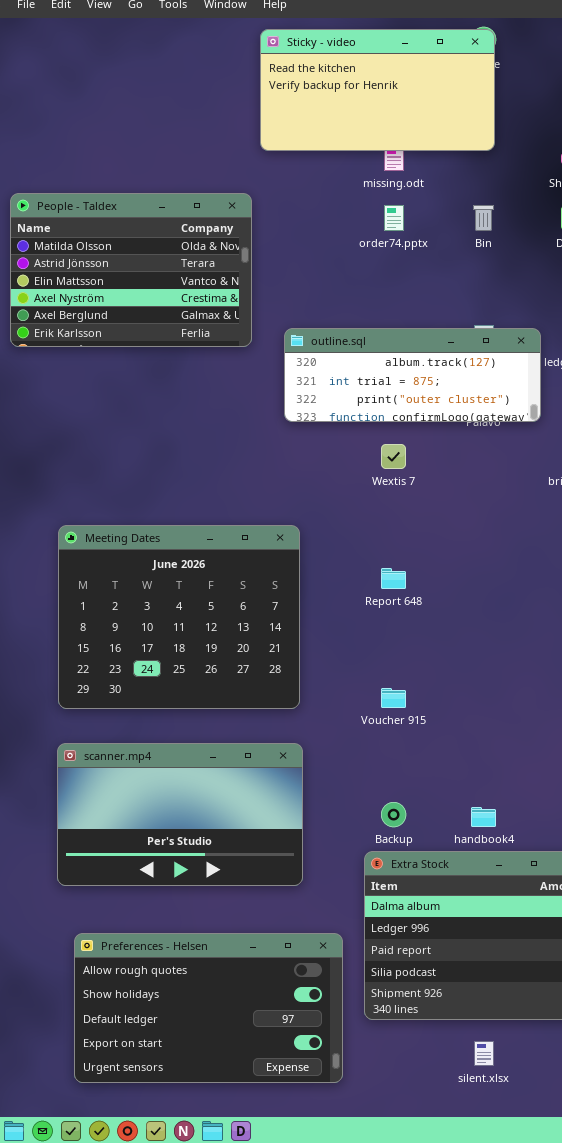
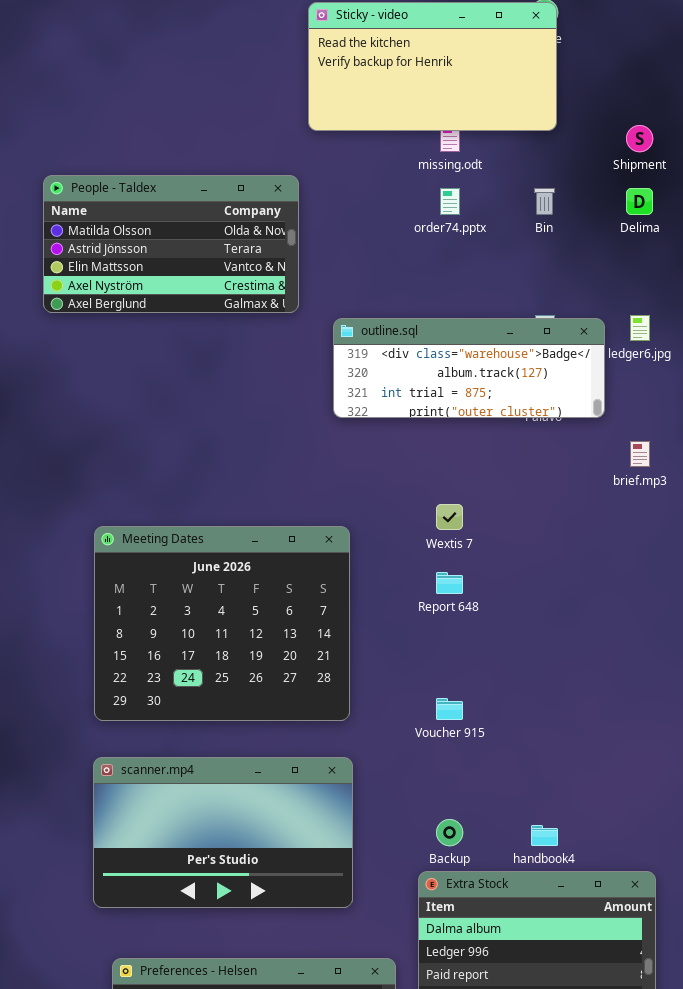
People - Taldex: [10,193,252,347] -> [43,175,299,313], resized
outline.sql: [284,328,541,422] -> [333,318,605,418], scrolled up 1 row
Wextis 7: [381,444,406,469] -> [436,504,463,530], moved

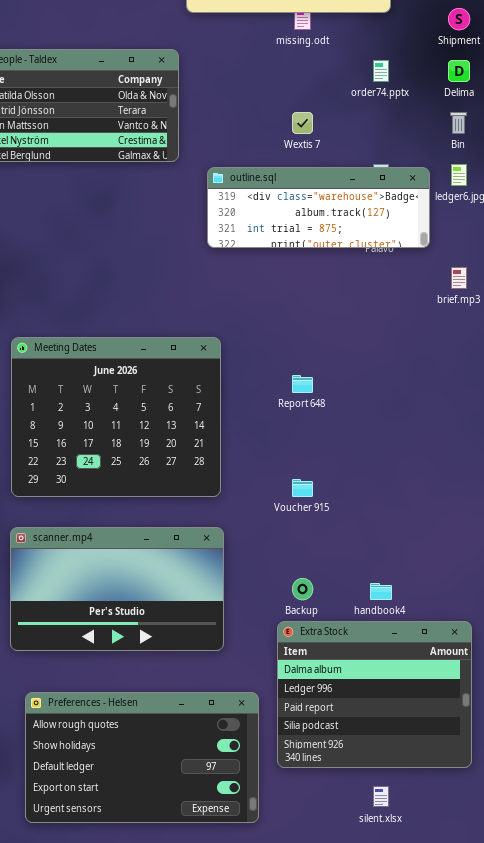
order74.pptx: [440,188,460,215] -> [373,60,389,82], moved
Bin: [534,188,555,215] -> [450,112,467,134], moved
Wextis 7: [436,504,463,530] -> [292,112,313,134], moved

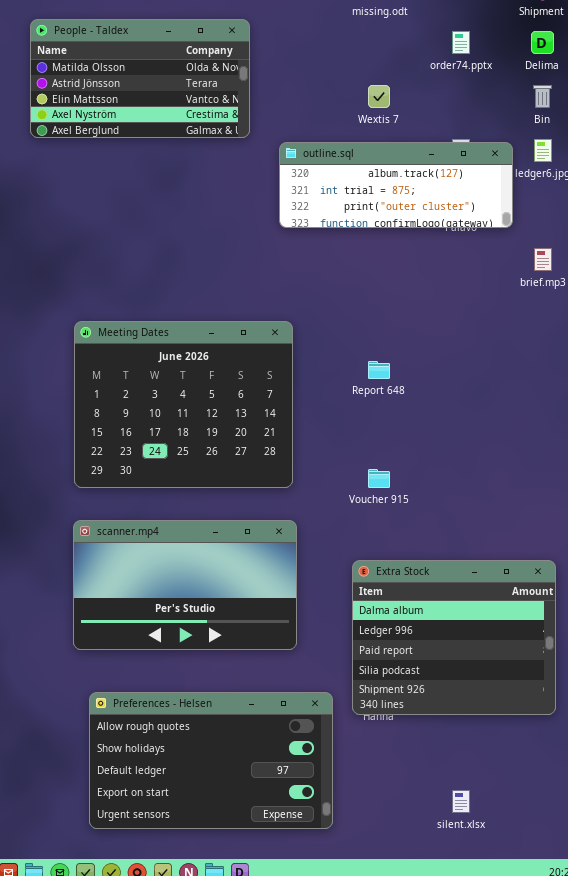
outline.sql: [207,167,430,248] -> [279,142,513,228], scrolled down 1 row
Extra Stock: [277,621,472,768] -> [352,560,556,715], moved

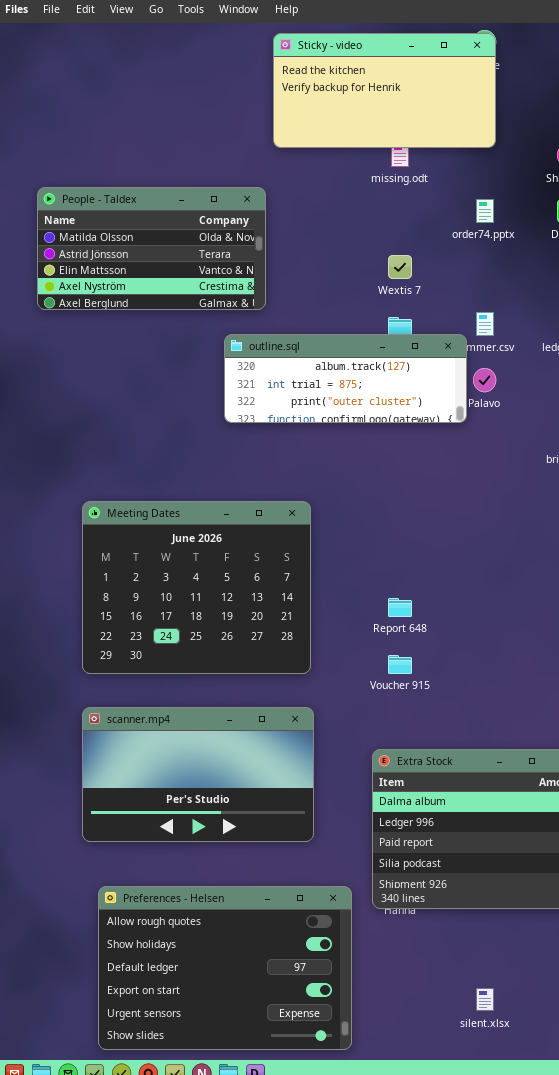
outline.sql: [279,142,513,228] -> [224,334,467,423], moved
Report 648: [368,361,390,379] -> [388,598,412,617], moved
Preferences - Helsen: [89,692,333,829] -> [98,886,352,1050], resized

